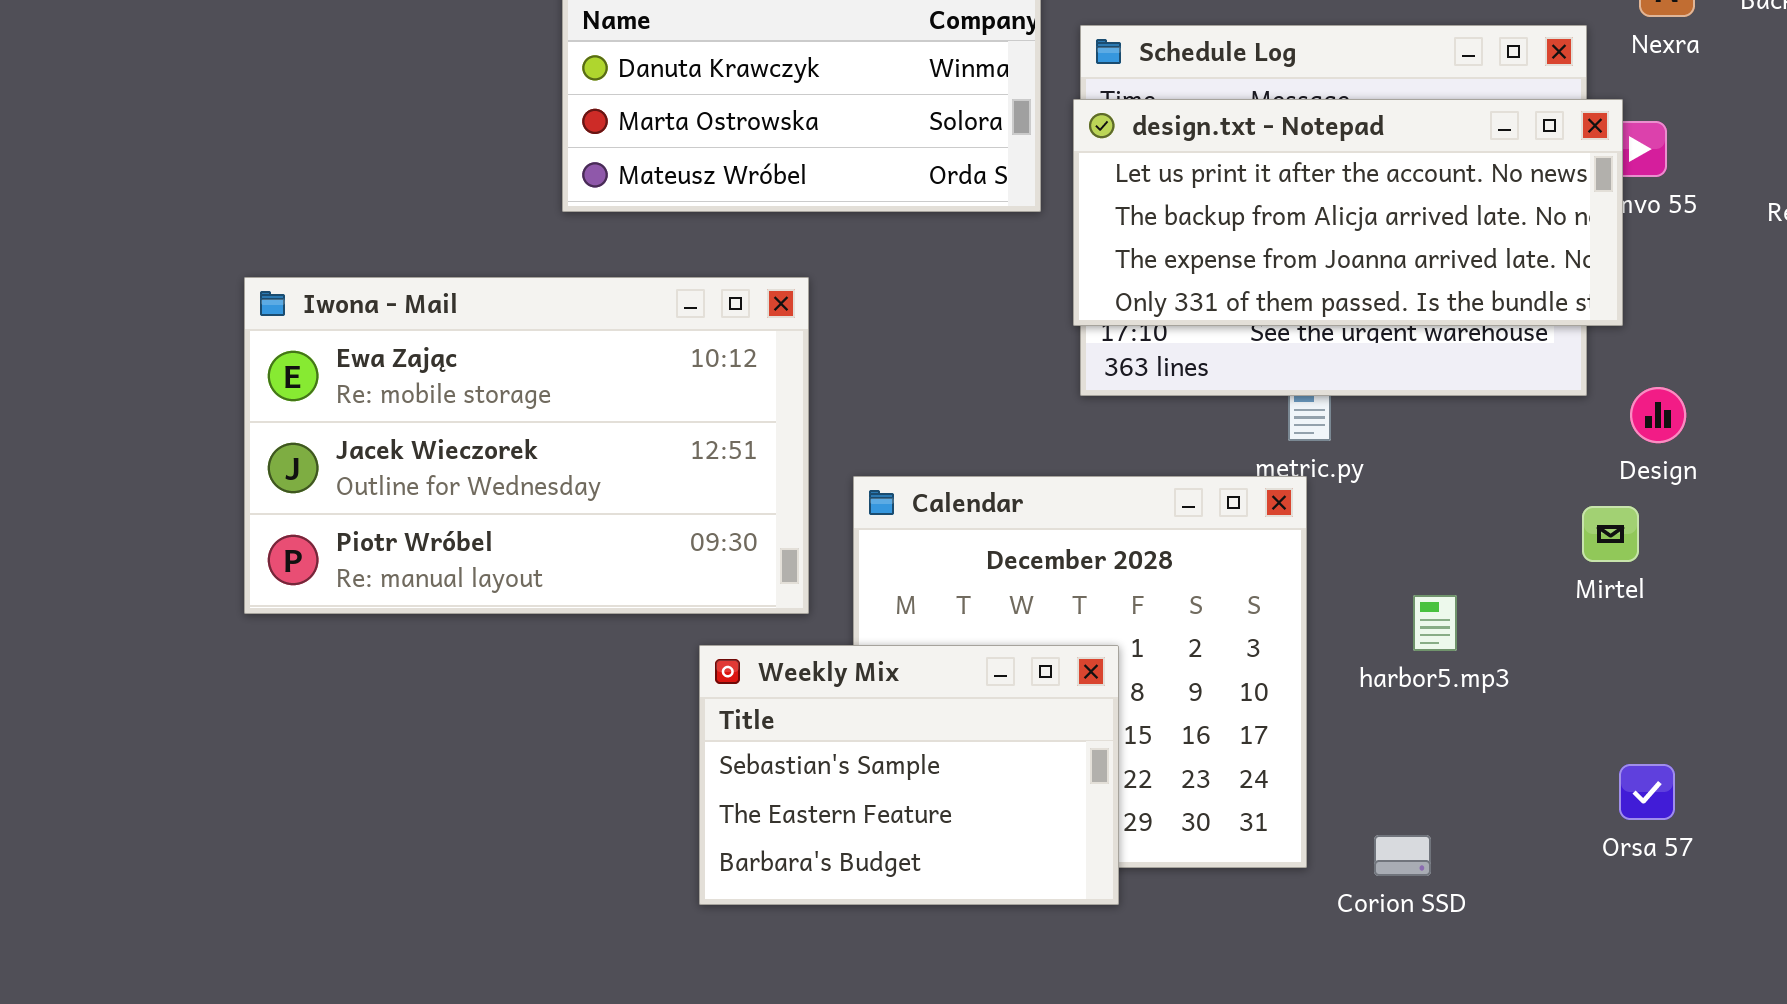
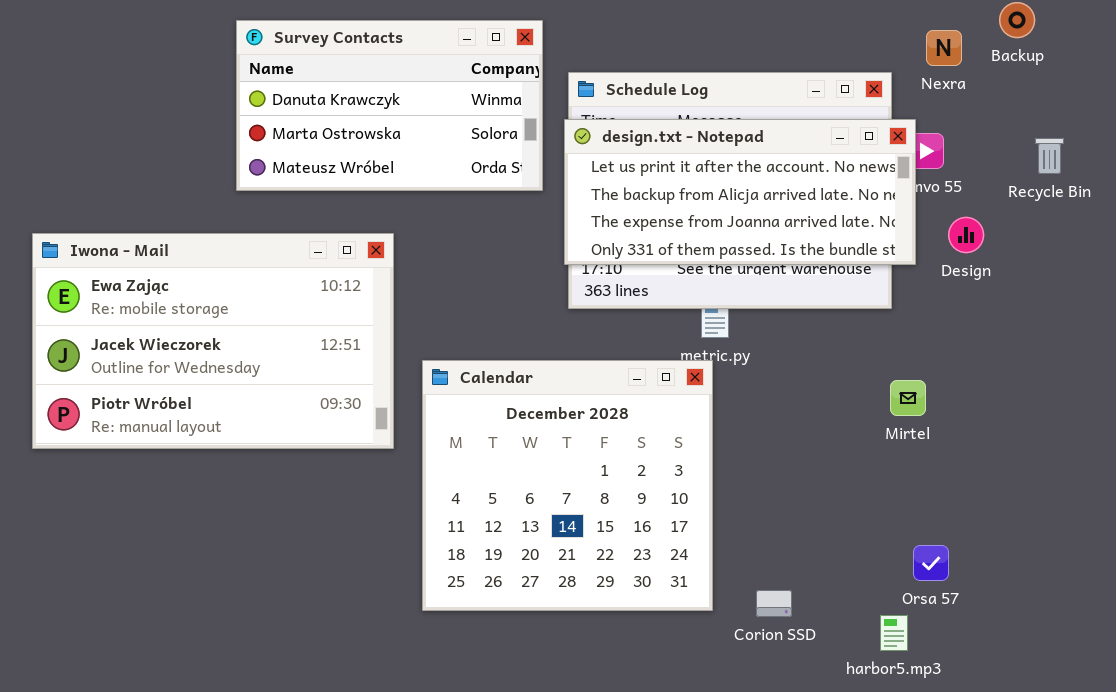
Design: [1630,387,1686,443] -> [948,217,984,253], moved
harbor5.mp3: [1413,595,1457,651] -> [880,615,908,651], moved
Weekly Mix: [699,645,1119,905] -> none, closed

